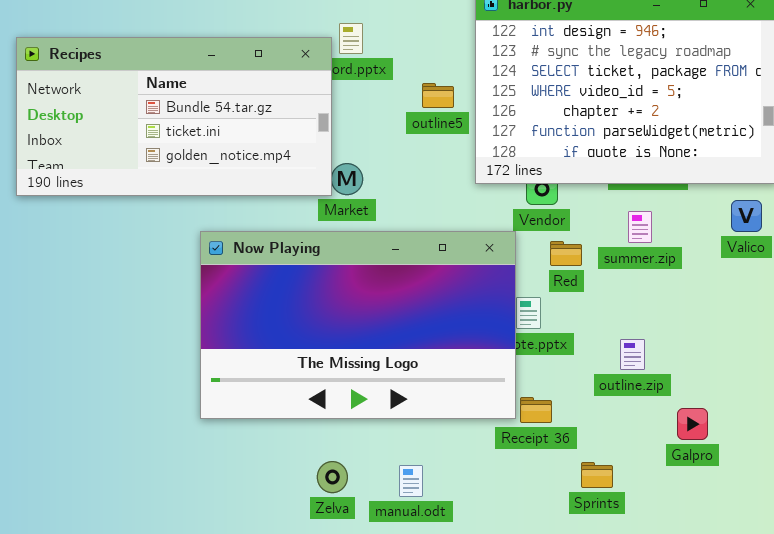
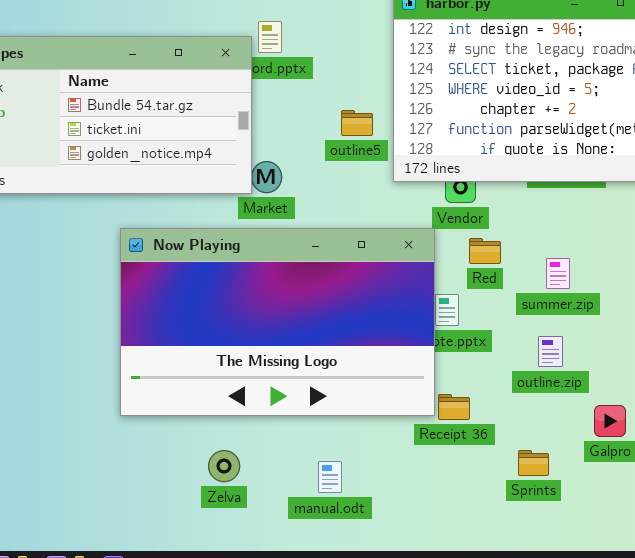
outline5: [422,83,454,108] -> [341,110,373,136], moved
summer.zip: [628,211,652,243] -> [546,258,570,289], moved
Zelva: [317,461,348,493] -> [208,450,240,482], moved
Sprints: [581,462,613,488] -> [518,450,549,476], moved

